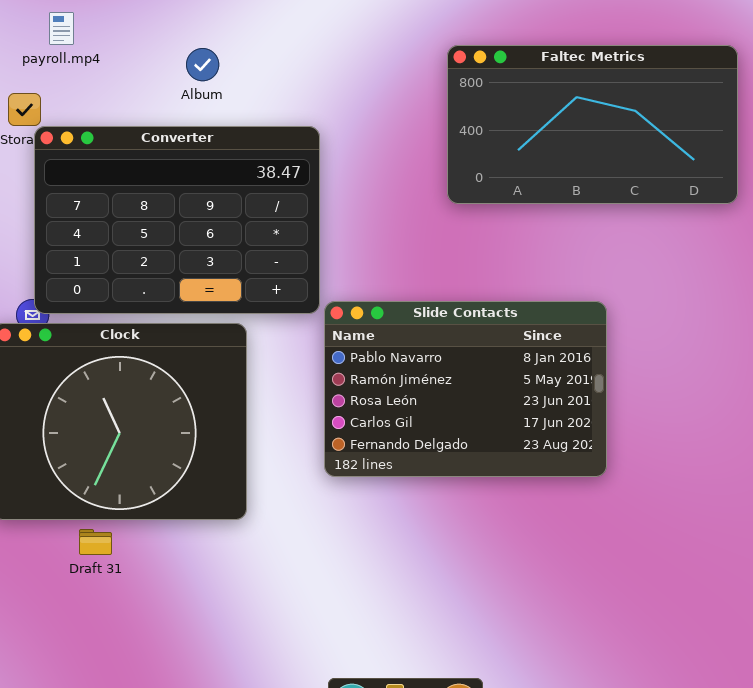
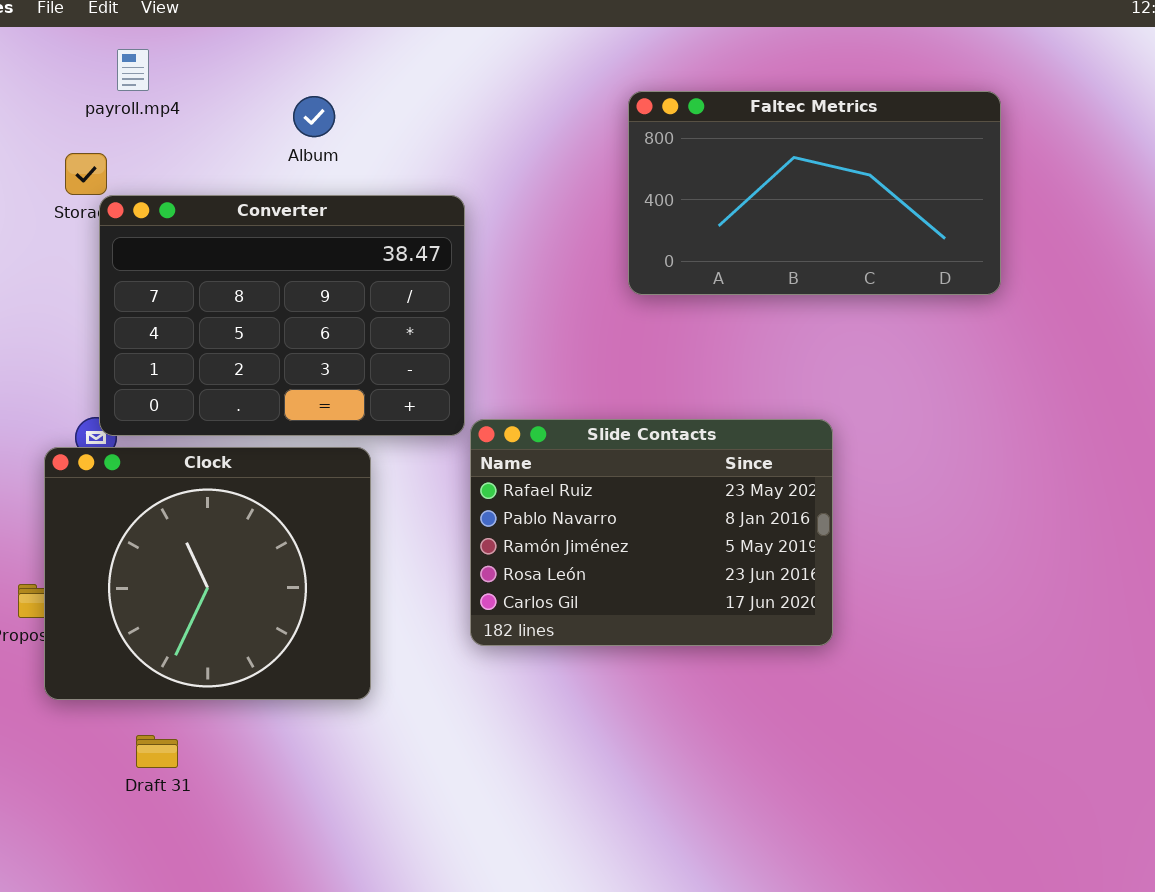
Slide Contacts: [324,301,607,477] -> [470,419,833,646], scrolled up 1 row
Draft 31: [79,529,112,555] -> [136,735,178,768], moved

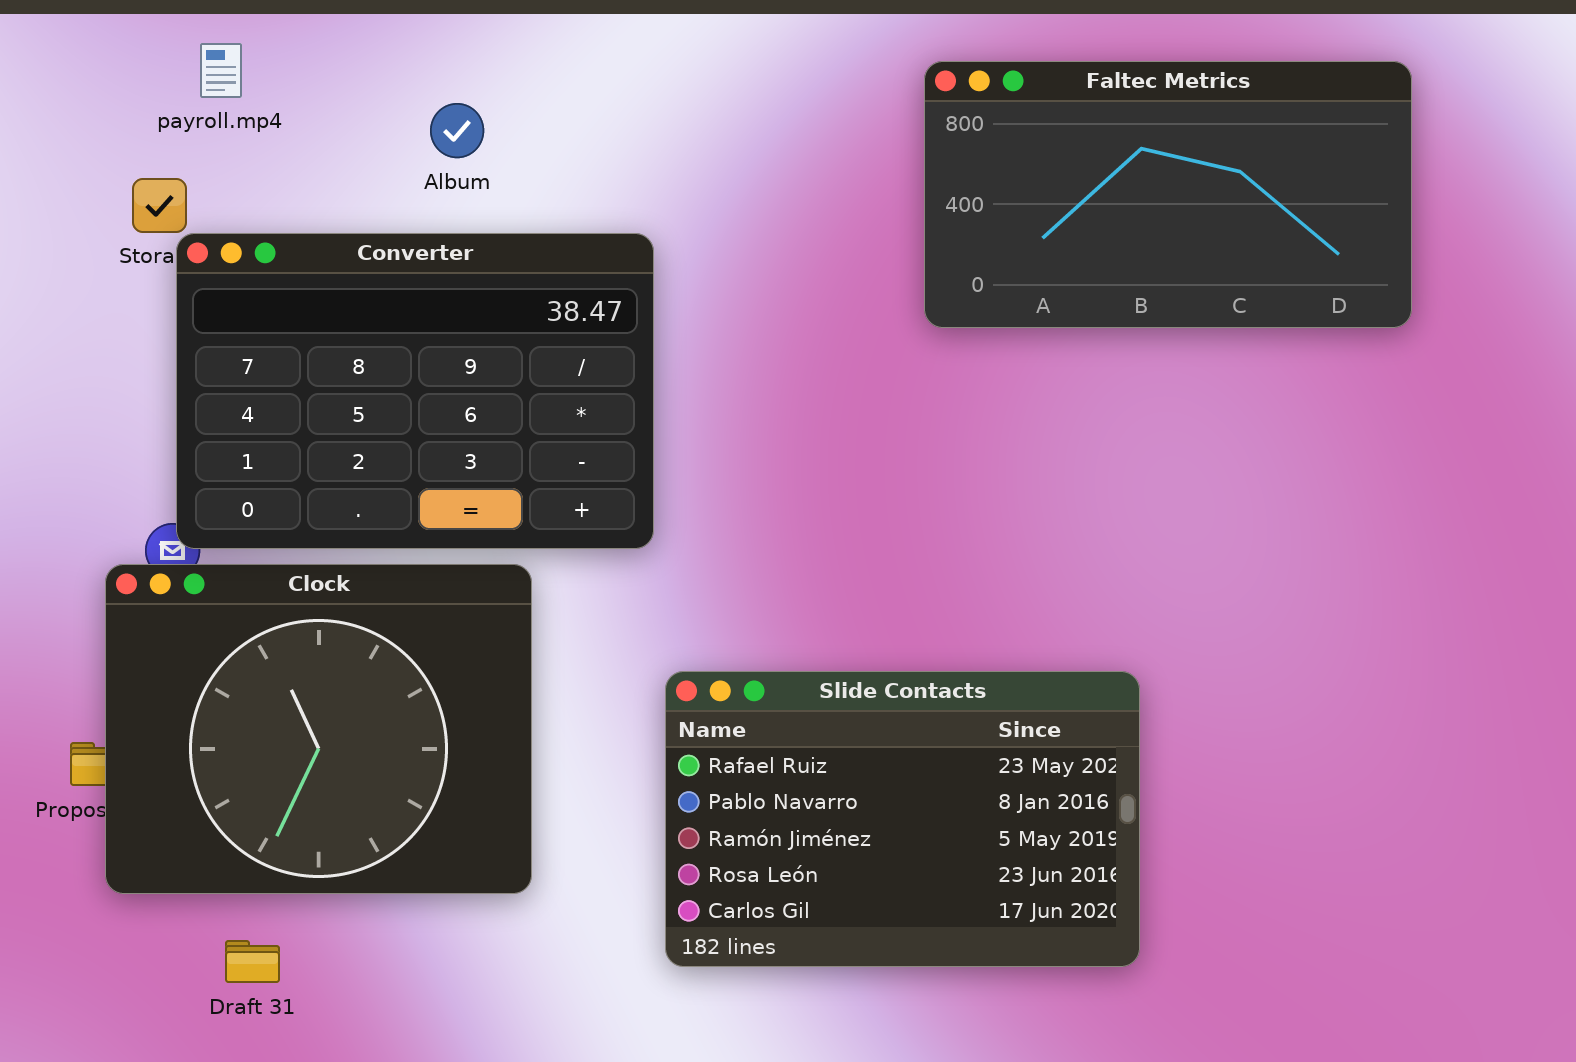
Faltec Metrics: [628,91,1001,295] -> [924,61,1412,328], moved
Slide Contacts: [470,419,833,646] -> [665,671,1140,967], moved

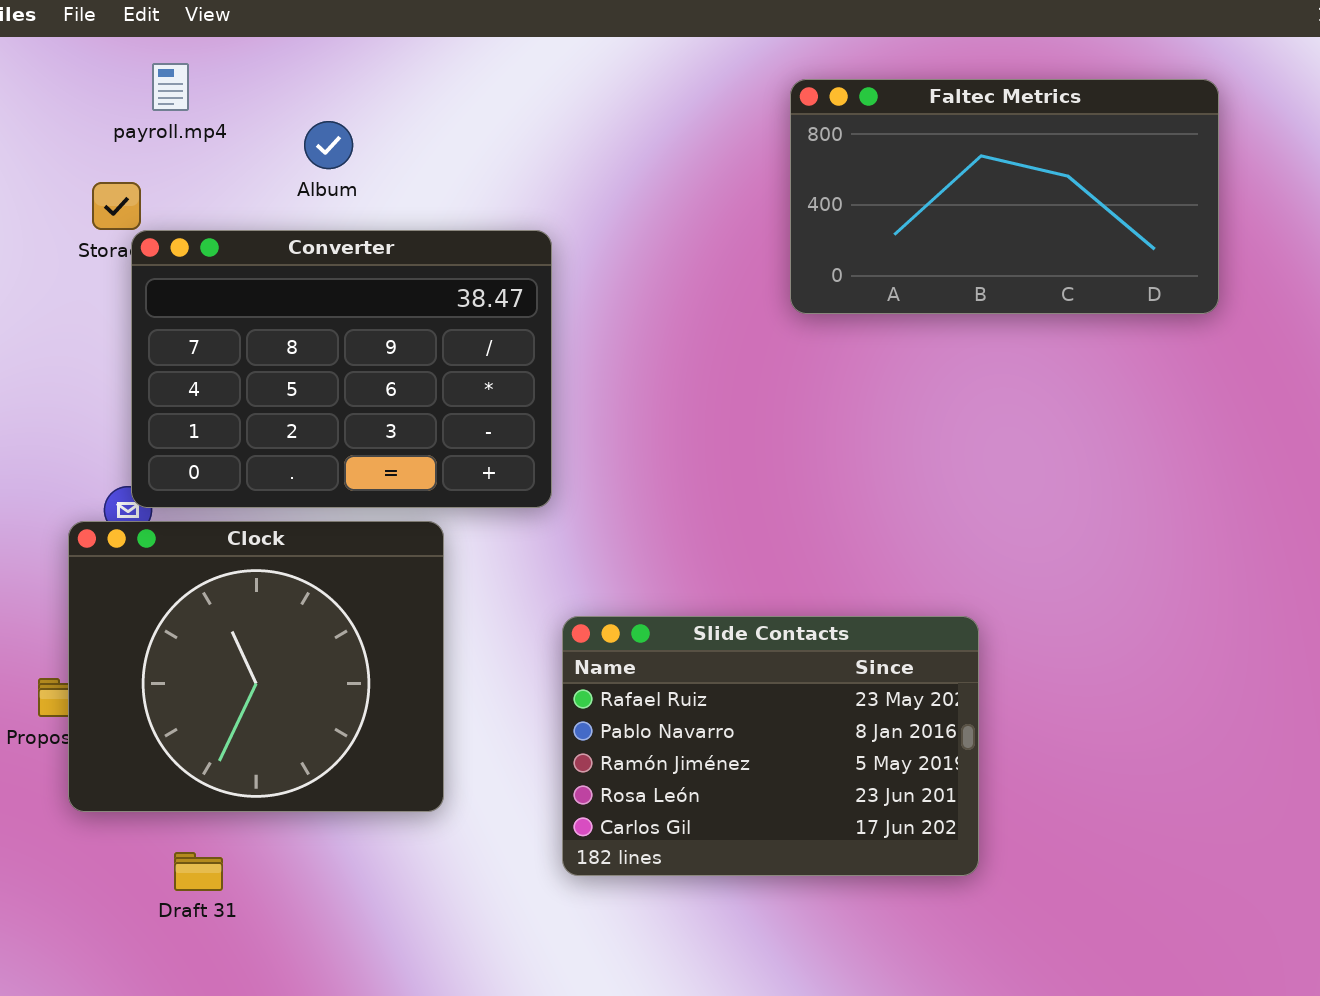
Album: [430,103,484,158] -> [304,121,353,169], moved

